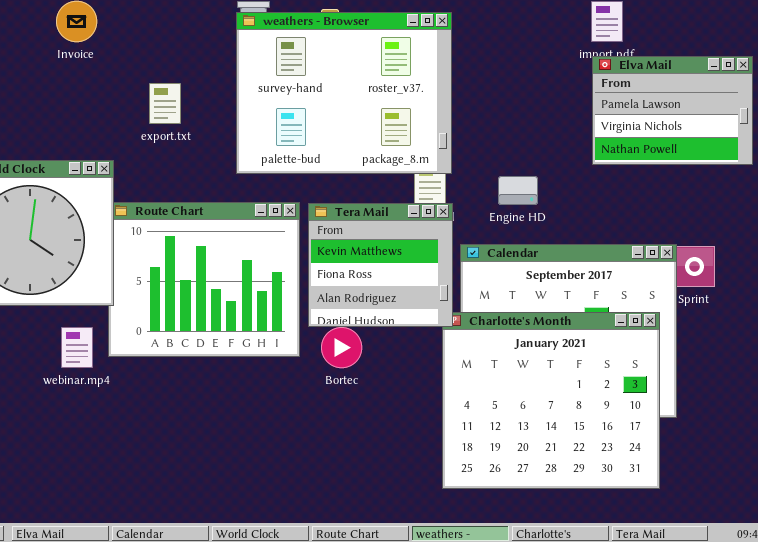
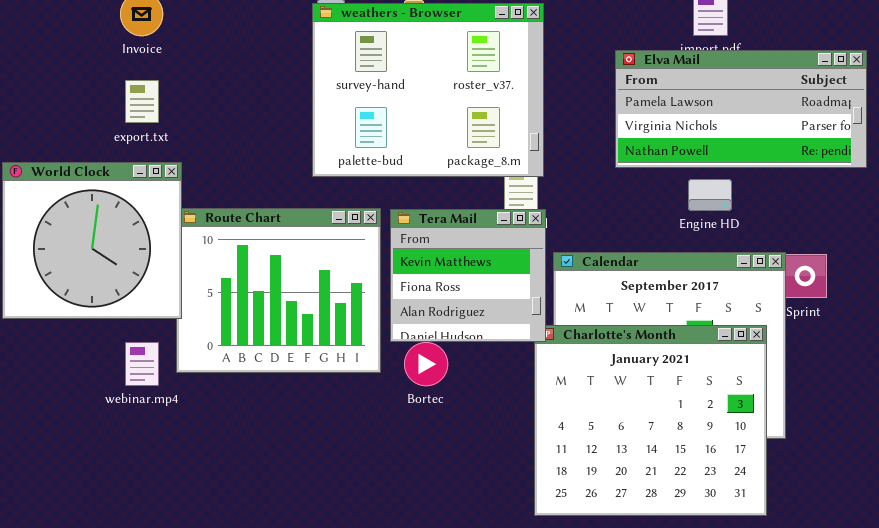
Elva Mail: [592,56,753,165] -> [615,50,867,168], resized
export.txt: [149,83,181,124] -> [125,80,159,123], moved
Engine HD: [498,176,538,205] -> [688,179,732,211], moved

